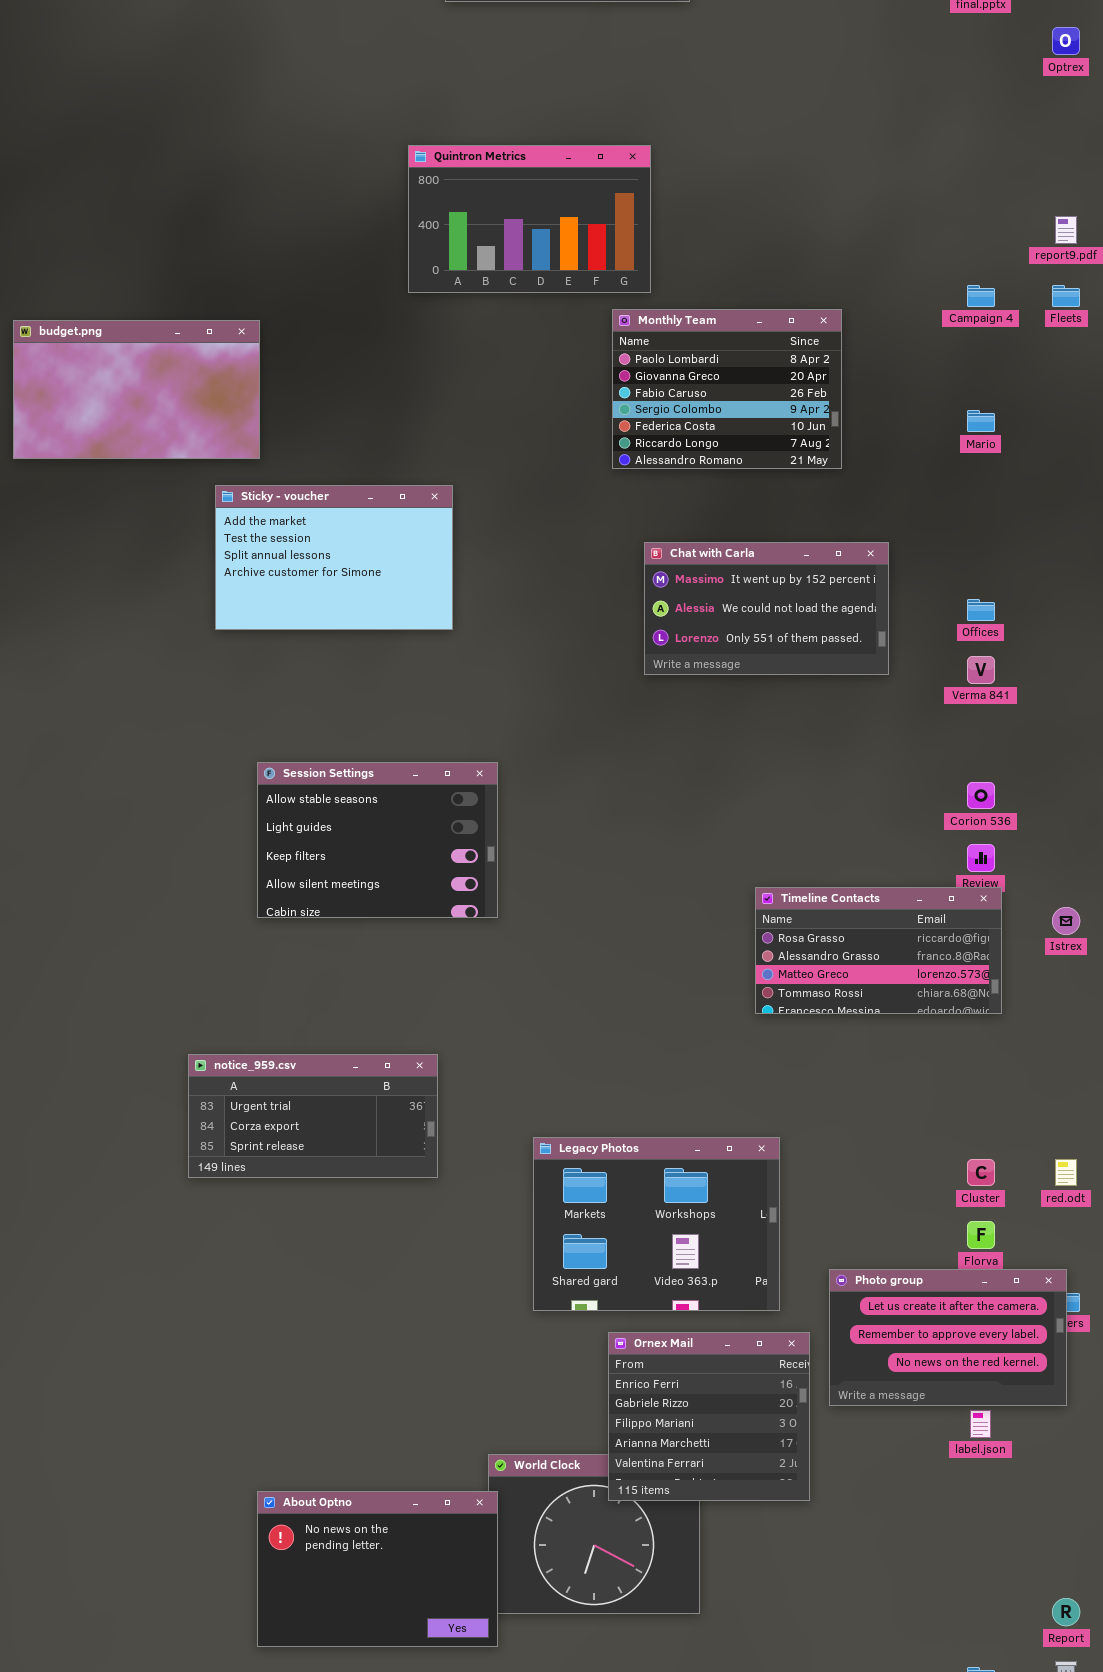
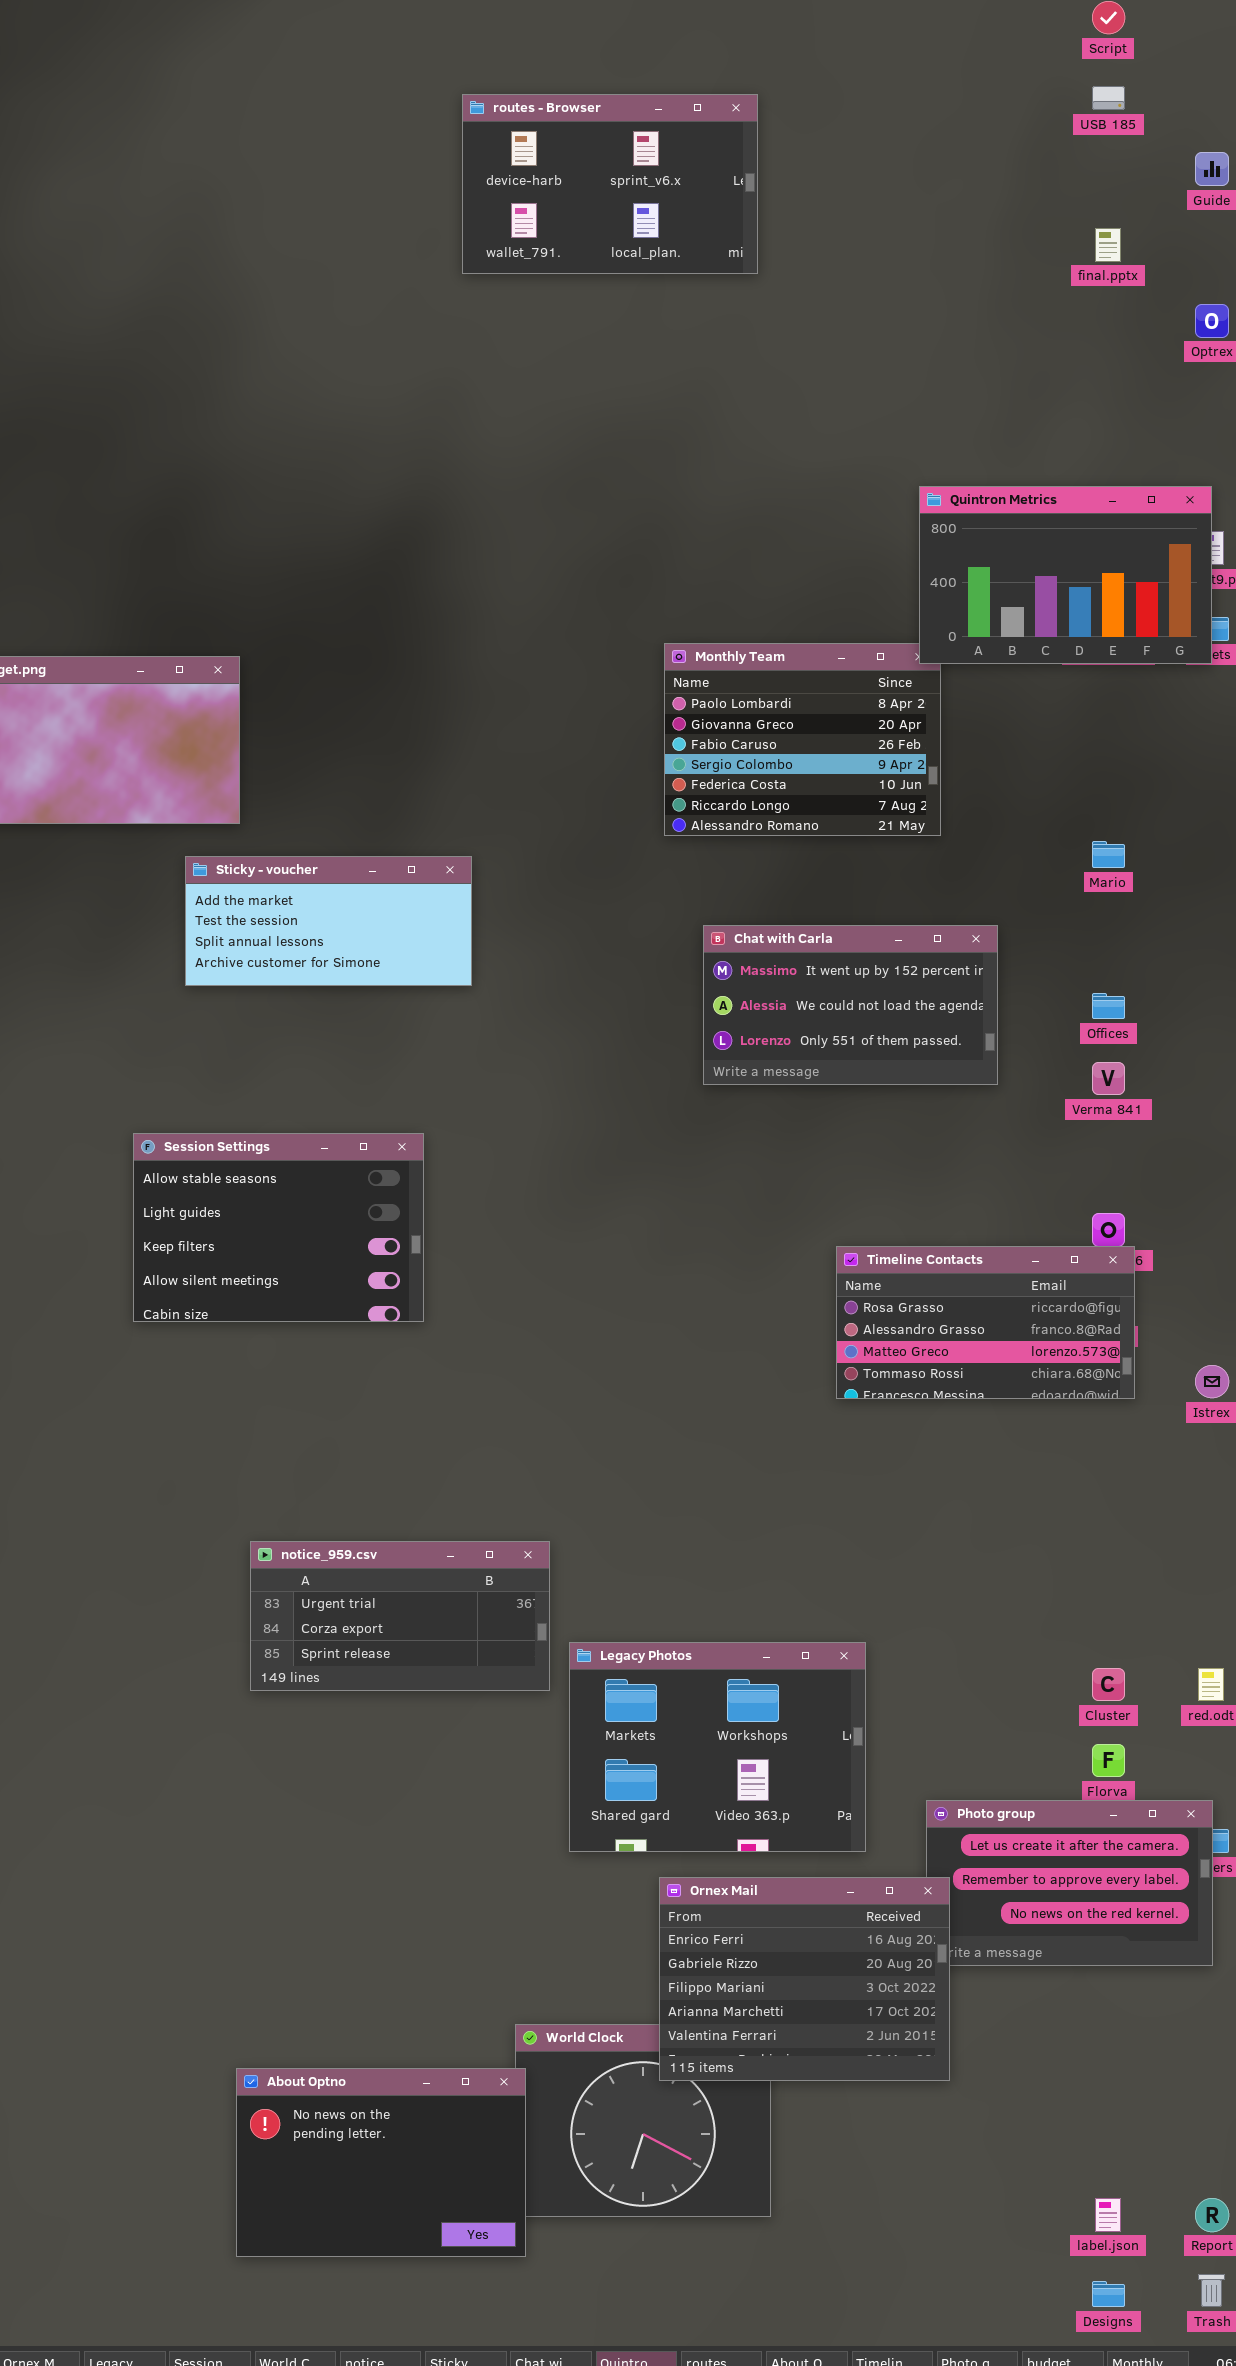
Quintron Metrics: [408,145,651,293] -> [919,486,1212,664], moved
Mario: [967,410,995,432] -> [1092,841,1125,868], moved
Sticky - voucher: [215,485,453,630] -> [185,856,472,986], resized
Session Settings: [257,762,498,918] -> [133,1133,424,1322], moved
Timeline Contacts: [755,887,1002,1014] -> [836,1246,1135,1399], moved
notice_959.csv: [188,1054,438,1178] -> [250,1541,550,1691], moved
Ornex Mail: [608,1332,810,1501] -> [659,1877,950,2081], resized
label.json: [970,1410,991,1438] -> [1095,2198,1121,2232], moved

